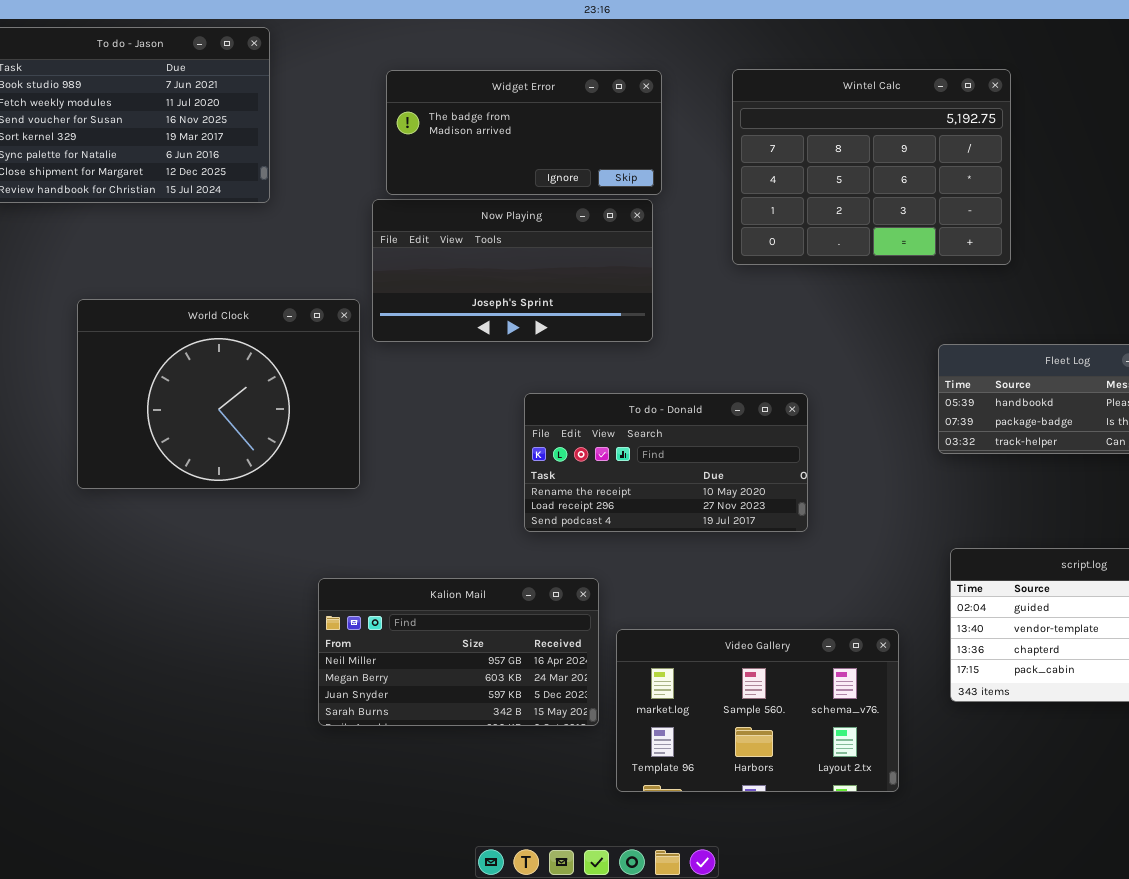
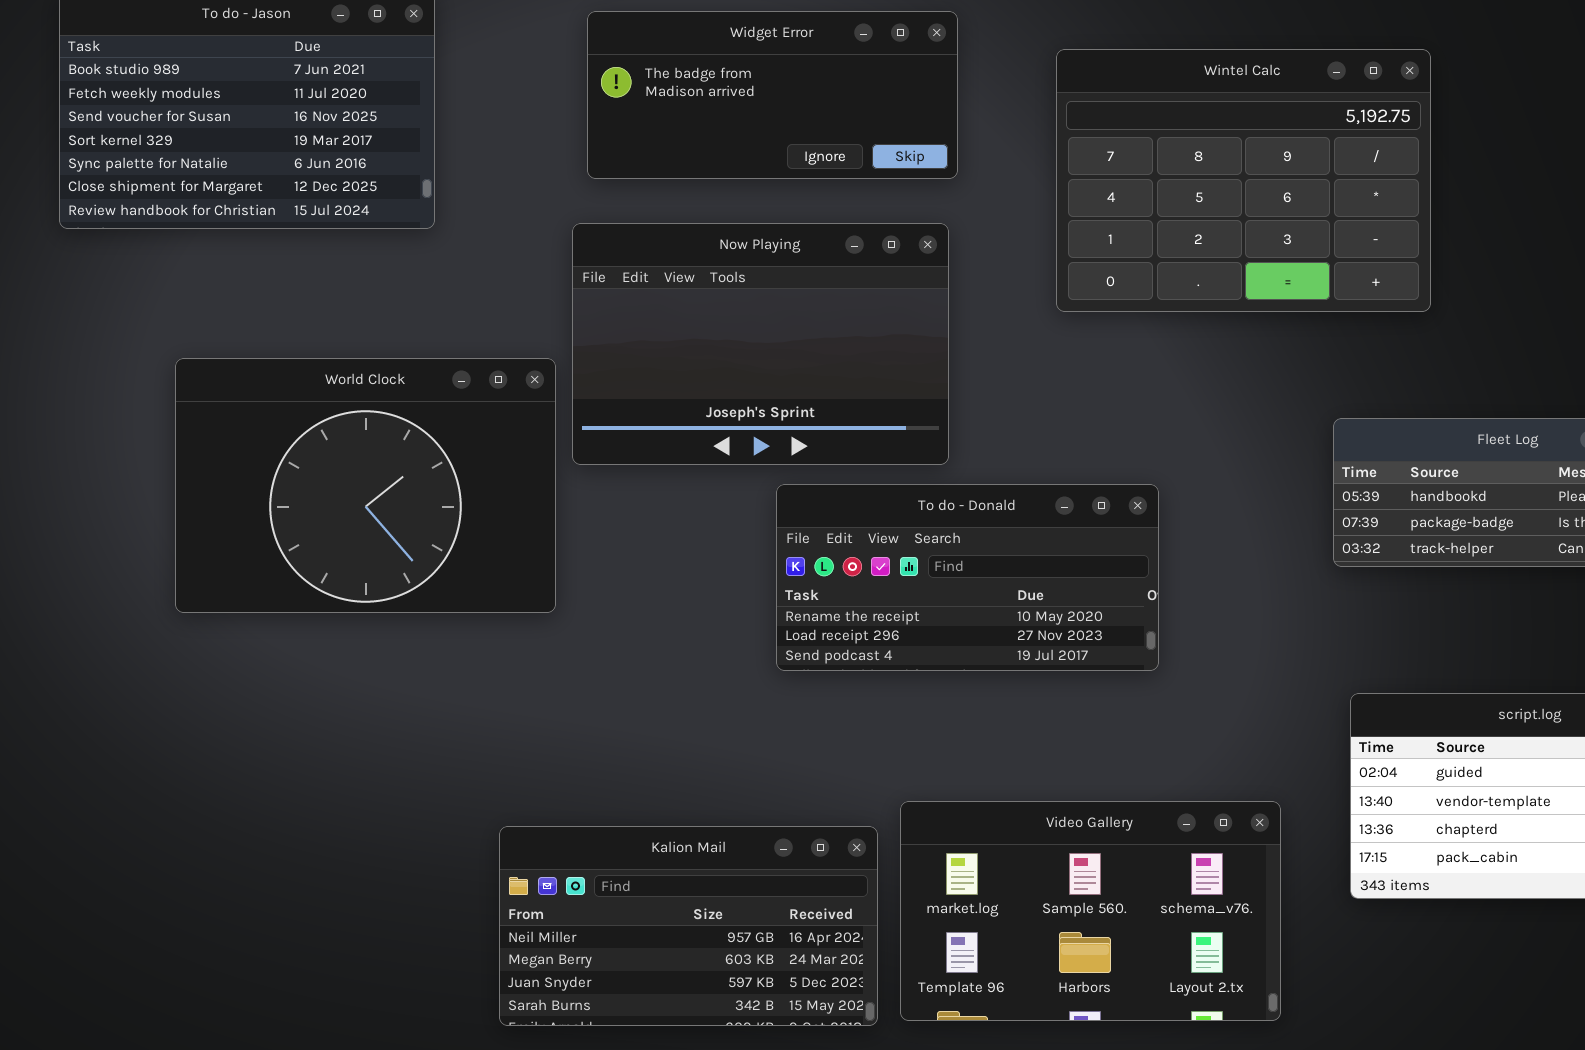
Widget Error: [386,70,662,195] -> [587,11,958,179], moved
Now Playing: [372,199,653,342] -> [572,223,949,465], resized
Kalion Mail: [318,578,599,726] -> [499,826,878,1026], moved

